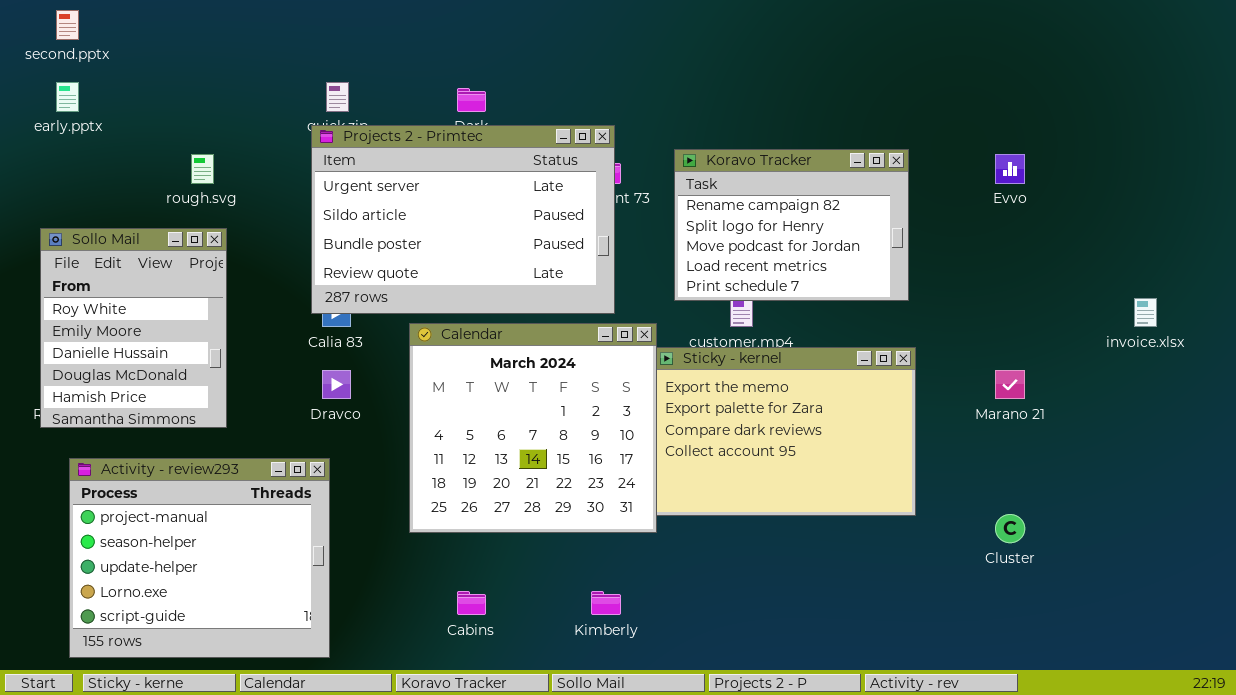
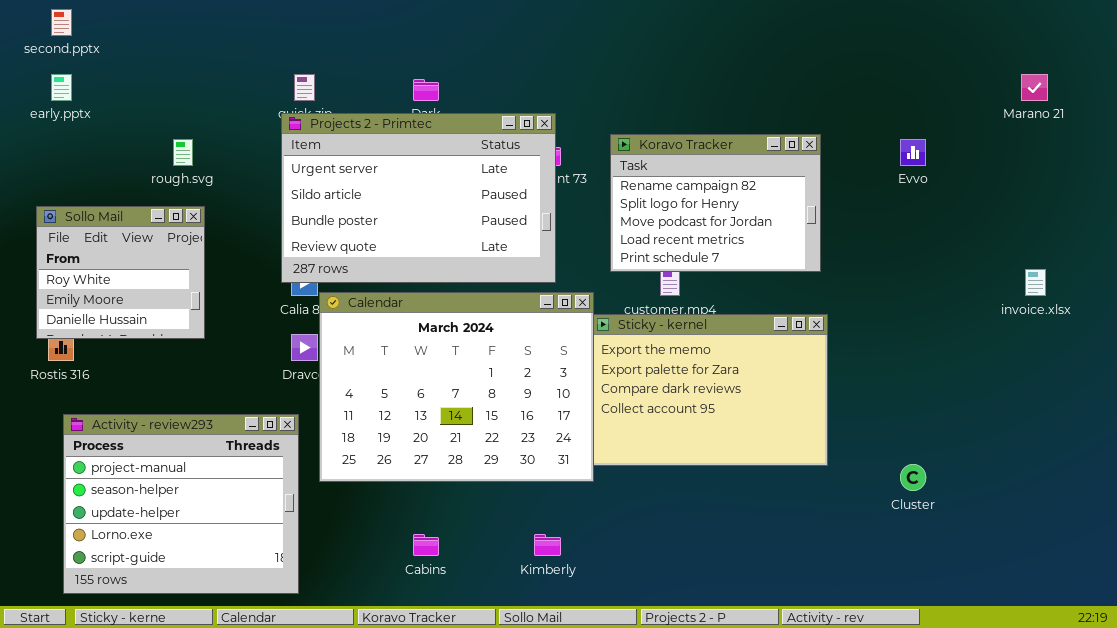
Sollo Mail: [40,228,227,428] -> [36,206,205,339], resized
Calendar: [409,323,657,533] -> [319,292,594,482], resized
Marano 21: [995,370,1025,399] -> [1021,74,1048,101], moved

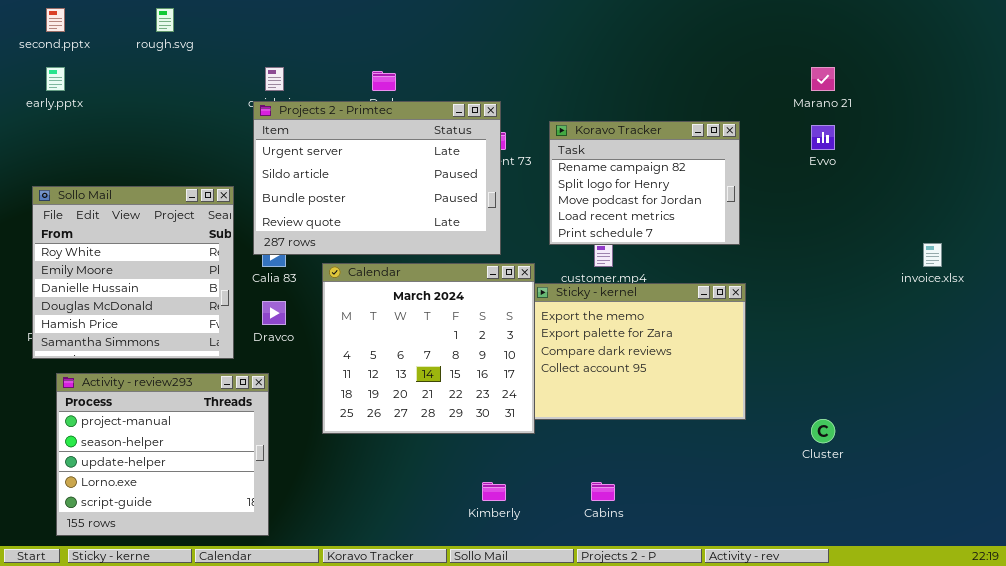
Marano 21: [1021,74,1048,101] -> [811,67,835,91], moved
rough.svg: [173,139,193,166] -> [156,8,174,32], moved
Sollo Mail: [36,206,205,339] -> [32,186,234,359], resized
Calendar: [319,292,594,482] -> [322,263,535,434], resized
Cabins: [413,534,439,556] -> [591,482,615,501], moved

